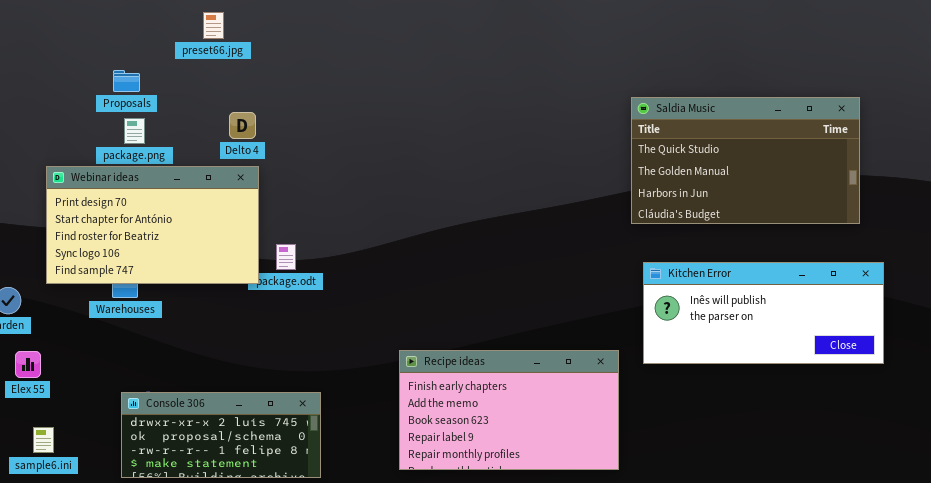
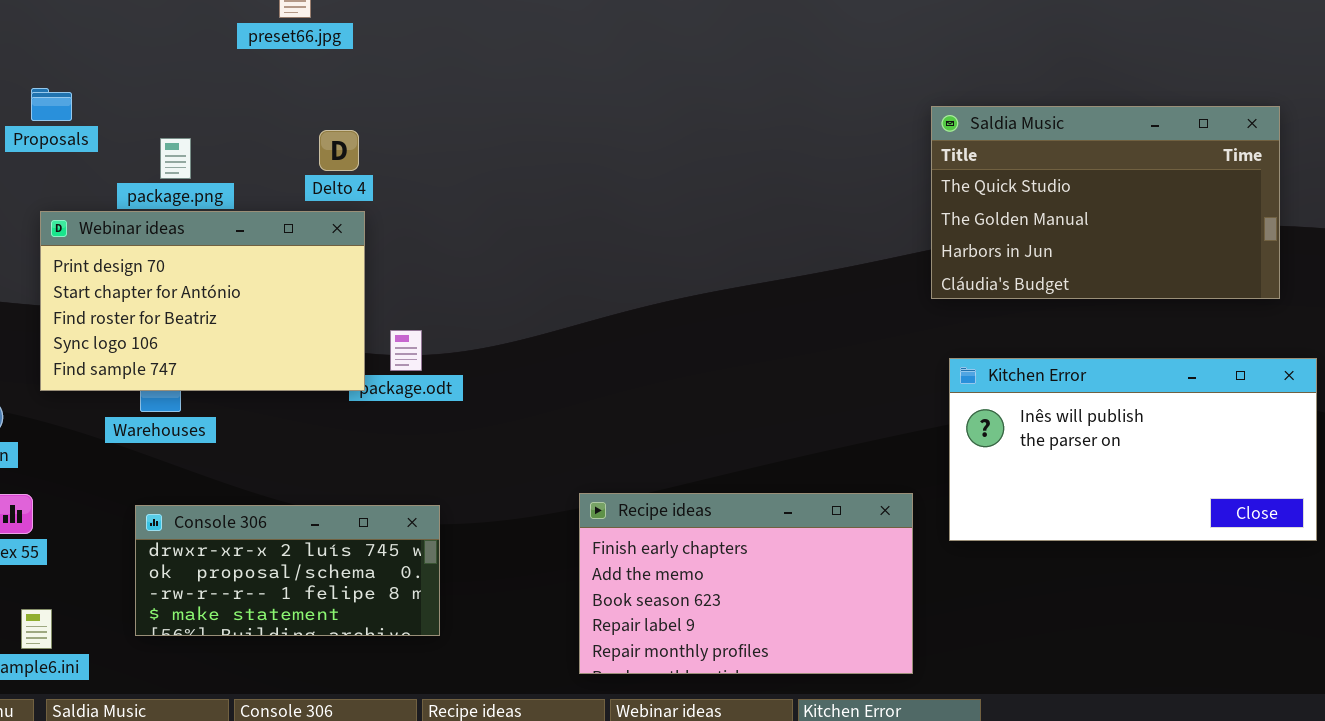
Proposals: [113,70,140,92] -> [31,88,72,121], moved
Kitchen Error: [643,262,884,364] -> [949,358,1317,541], resized
Console 306: [121,392,321,478] -> [135,505,440,636], moved

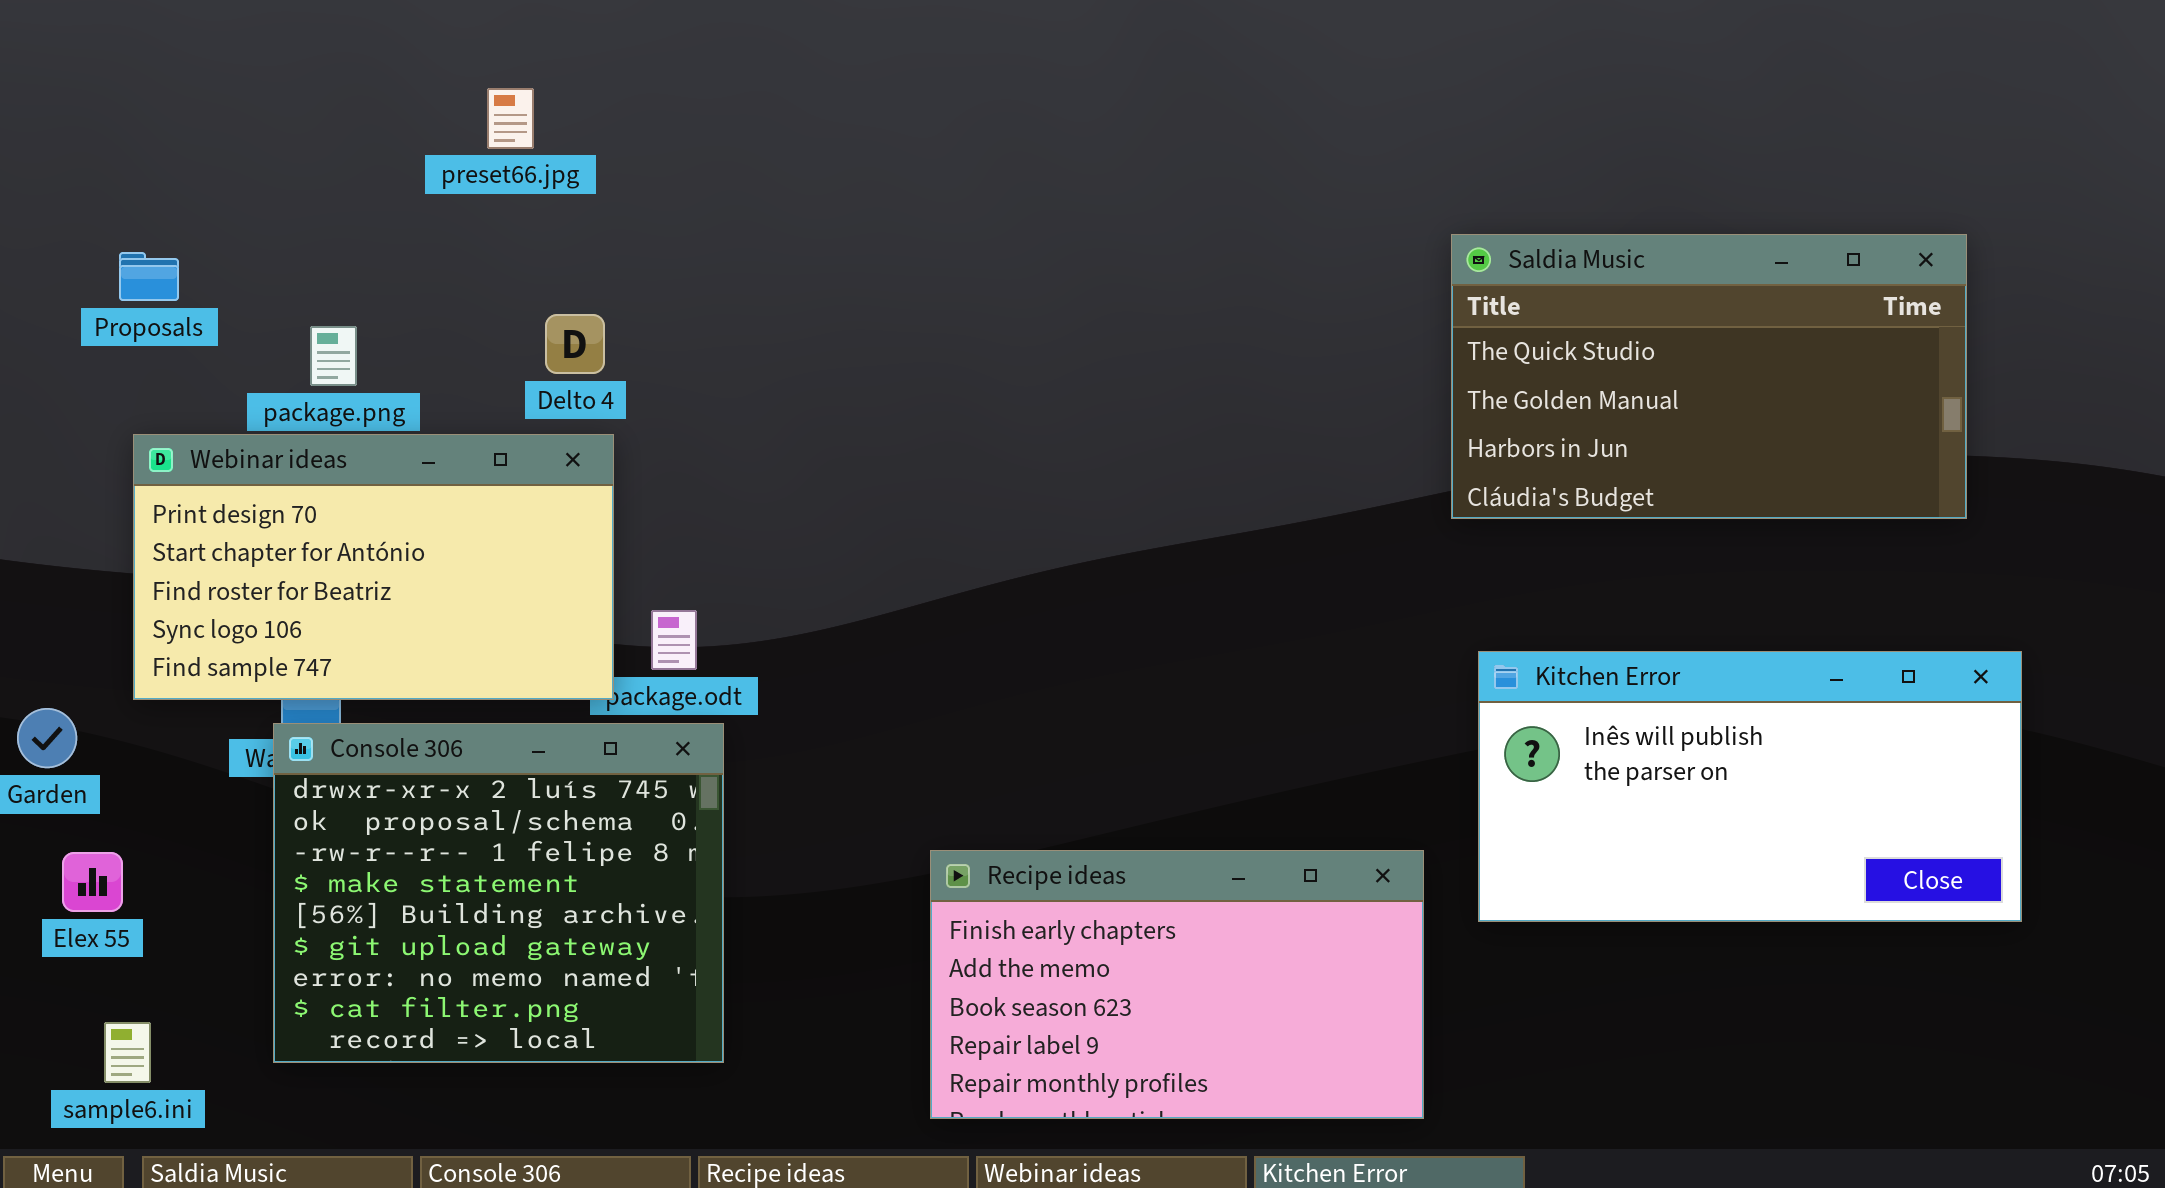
Saldia Music: [931,106,1280,299] -> [1451,234,1967,519], moved
Console 306: [135,505,440,636] -> [273,723,724,1063], resized

